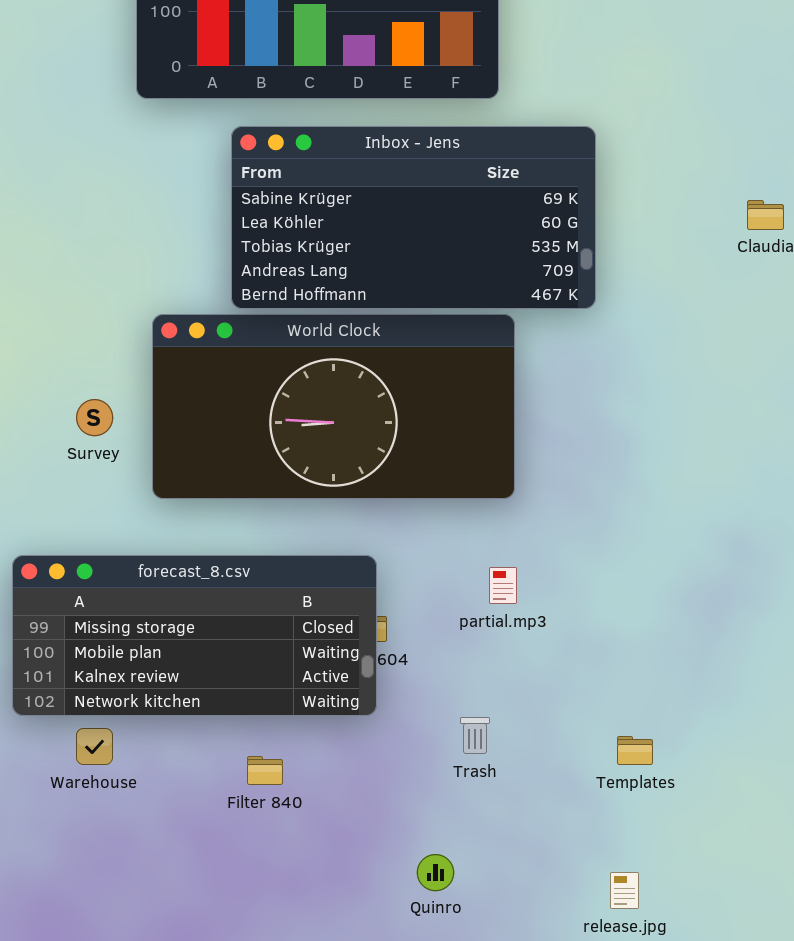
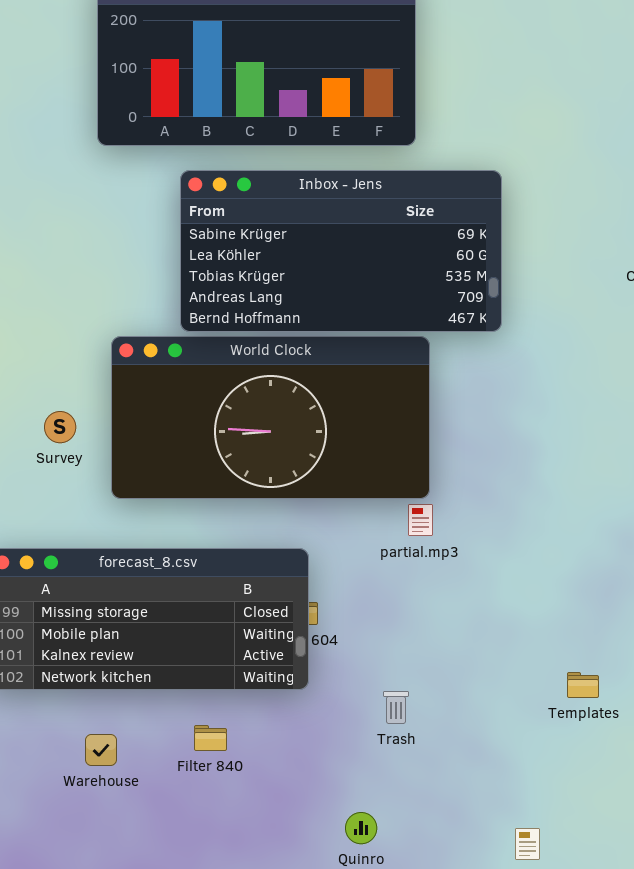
partial.mp3: [489,567,517,604] -> [408,504,433,536], moved
Warehouse: [76,728,113,765] -> [85,734,117,766], moved
Templates: [617,736,653,765] -> [567,672,599,698], moved

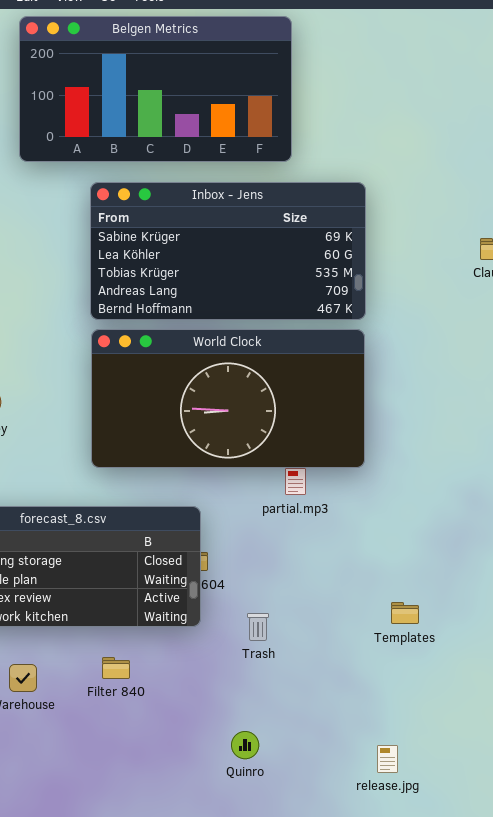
World Clock: [111,336,430,499] -> [91,329,365,468], moved
Templates: [567,672,599,698] -> [391,602,419,624], moved
Trash: [383,691,409,724] -> [247,613,269,641], moved

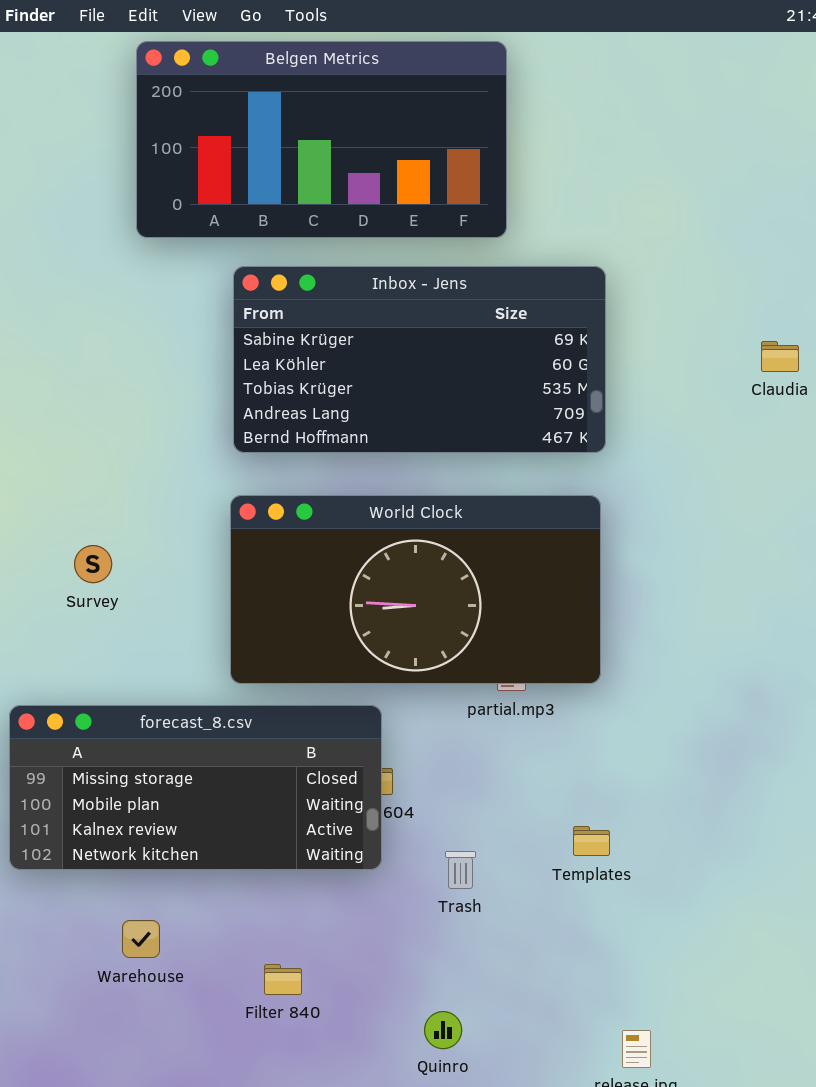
World Clock: [91,329,365,468] -> [230,495,601,684], moved
Templates: [391,602,419,624] -> [573,826,610,856], moved
Filter 840: [102,657,130,679] -> [264,964,302,995], moved

